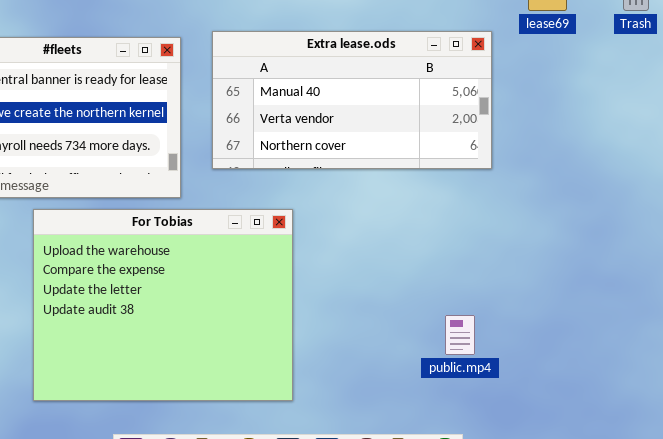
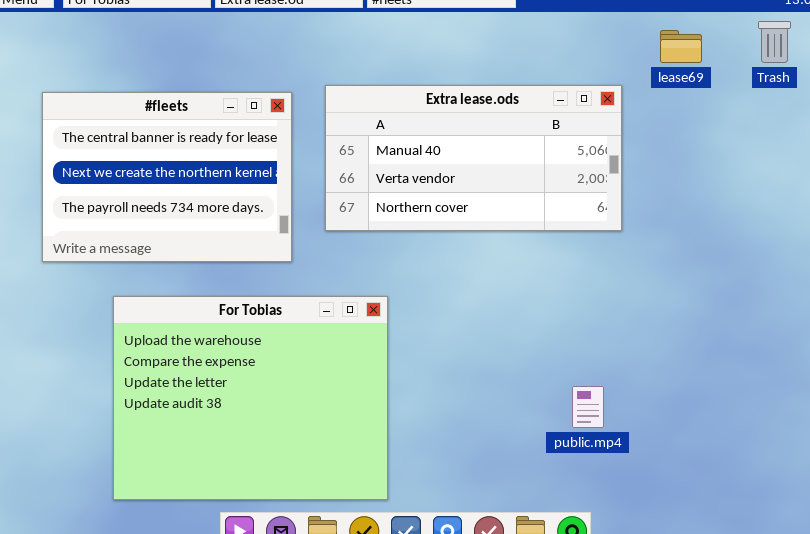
For Tobias: [33,209,293,401] -> [113,296,388,500], moved

